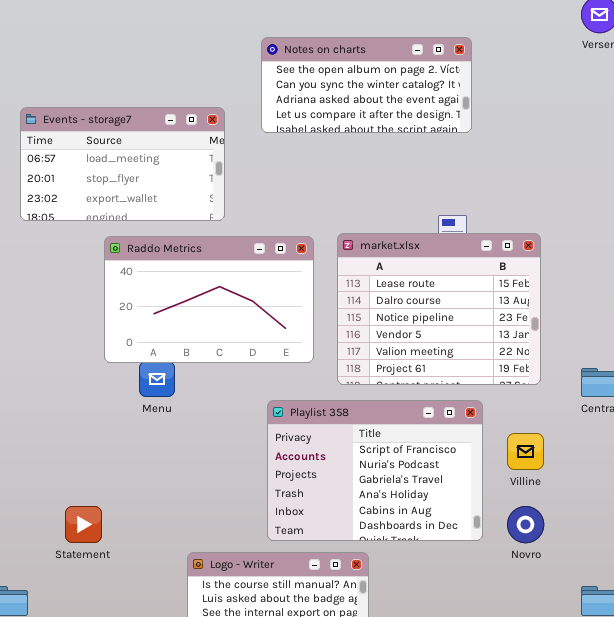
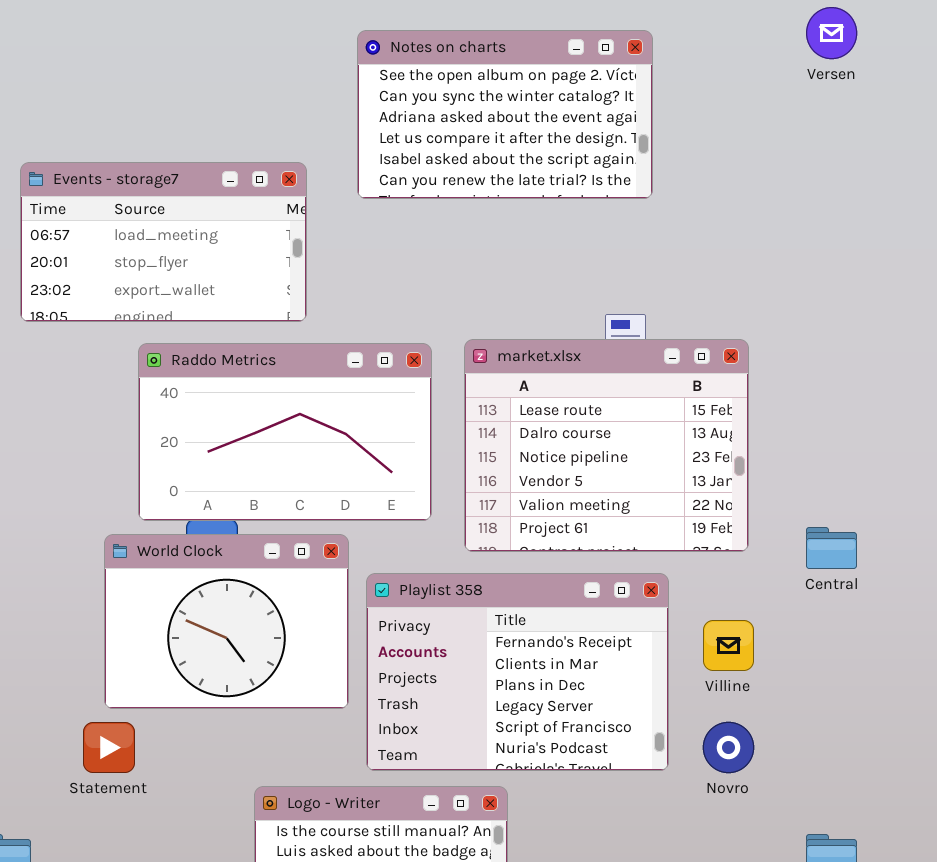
Notes on charts: [261,37,472,133] -> [357,30,653,199], resized
World Clock: none -> [104,534,349,709], opened
Playlist 358: [267,400,483,541] -> [366,573,669,771], scrolled up 4 rows

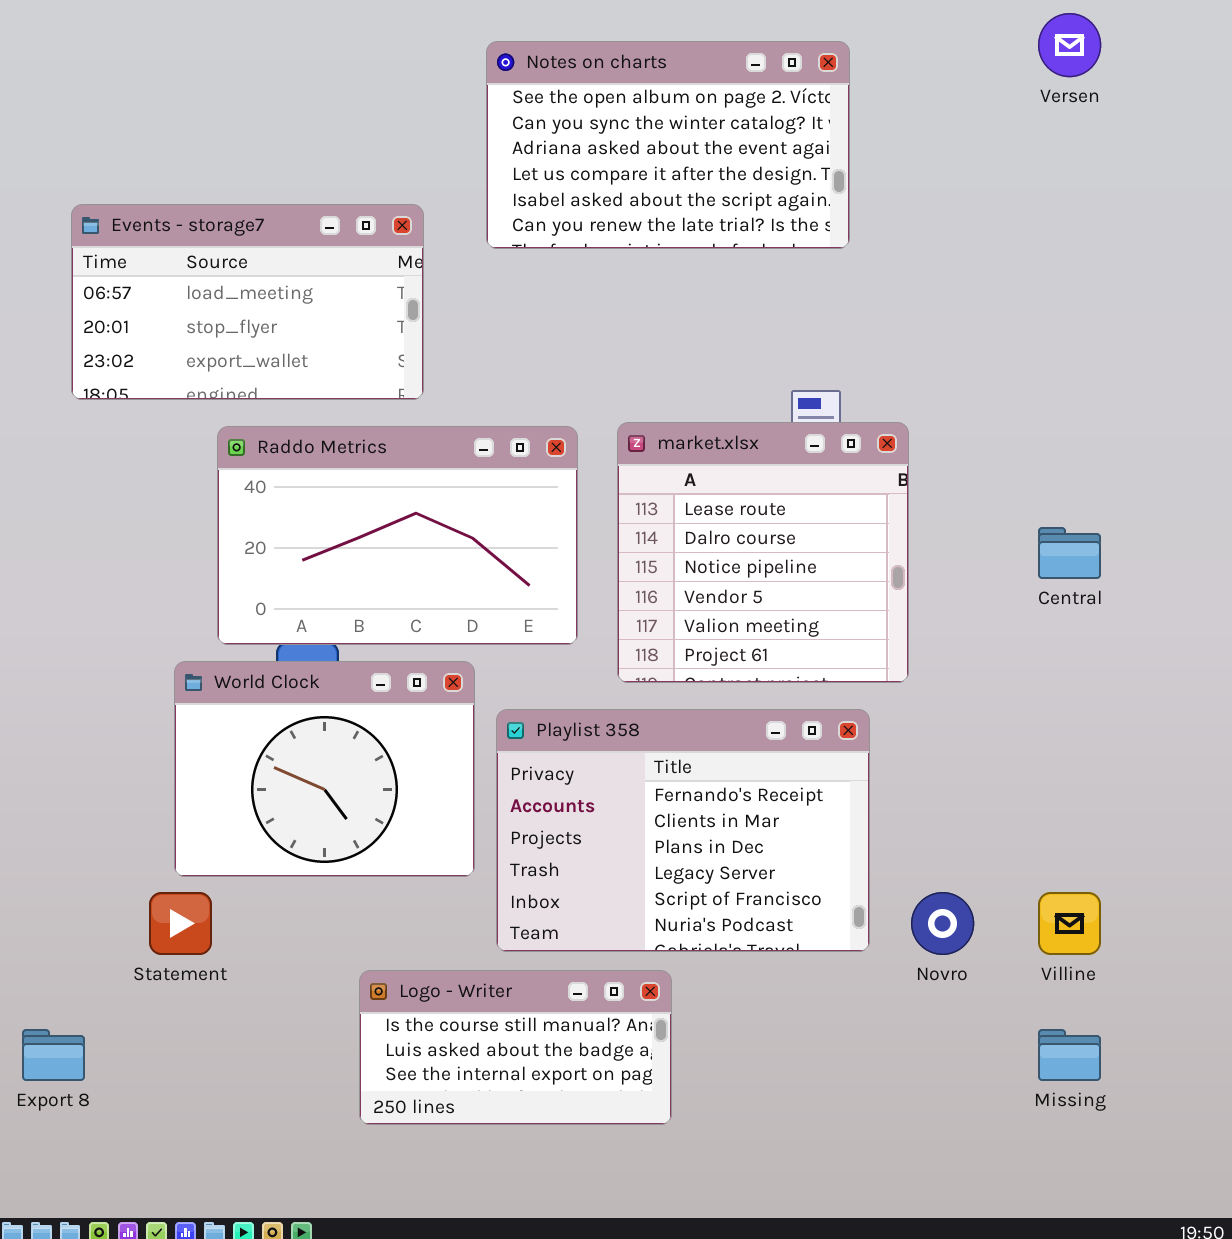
market.xlsx: [464,339,749,552] -> [617,422,909,683], resized
Central: [806,527,857,569] -> [1038,527,1101,579], moved
Villine: [703,620,754,671] -> [1038,892,1101,955], moved

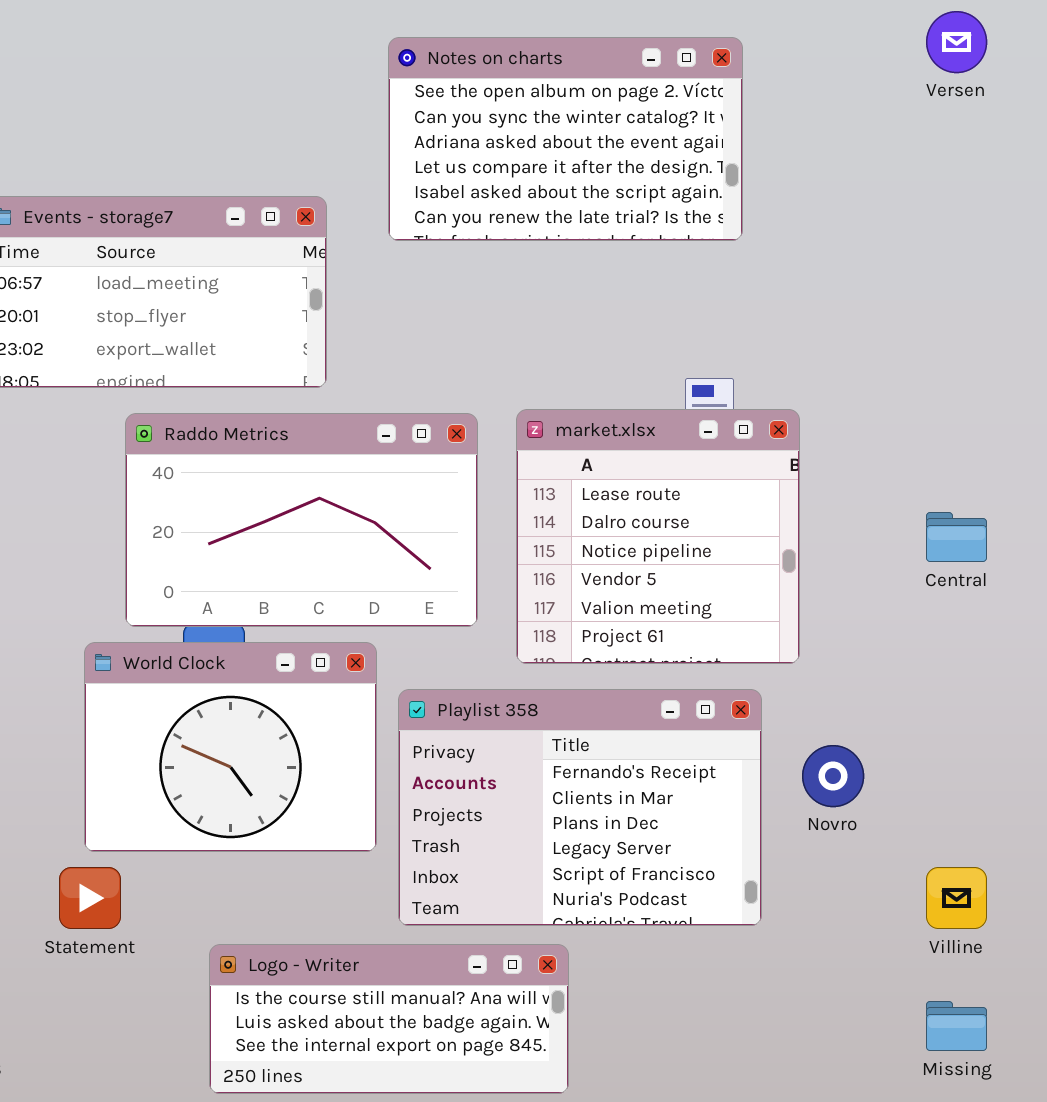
Novro: [911,892,974,955] -> [802,745,864,807], moved
Logo - Writer: [359,970,672,1125] -> [209,944,569,1094], resized

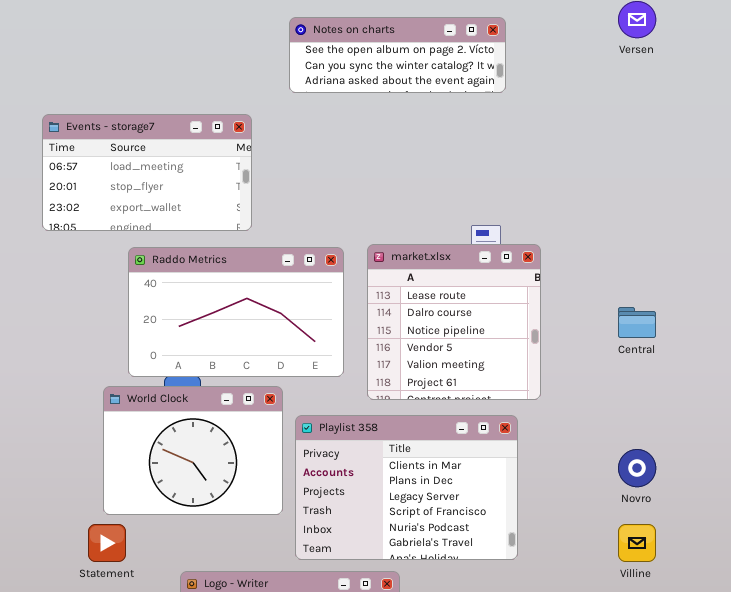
Notes on charts: [388,37,743,241] -> [289,17,506,93], resized
Playlist 358: [398,689,762,926] -> [295,415,518,560], scrolled down 1 row
Novro: [802,745,864,807] -> [618,449,656,487], moved

